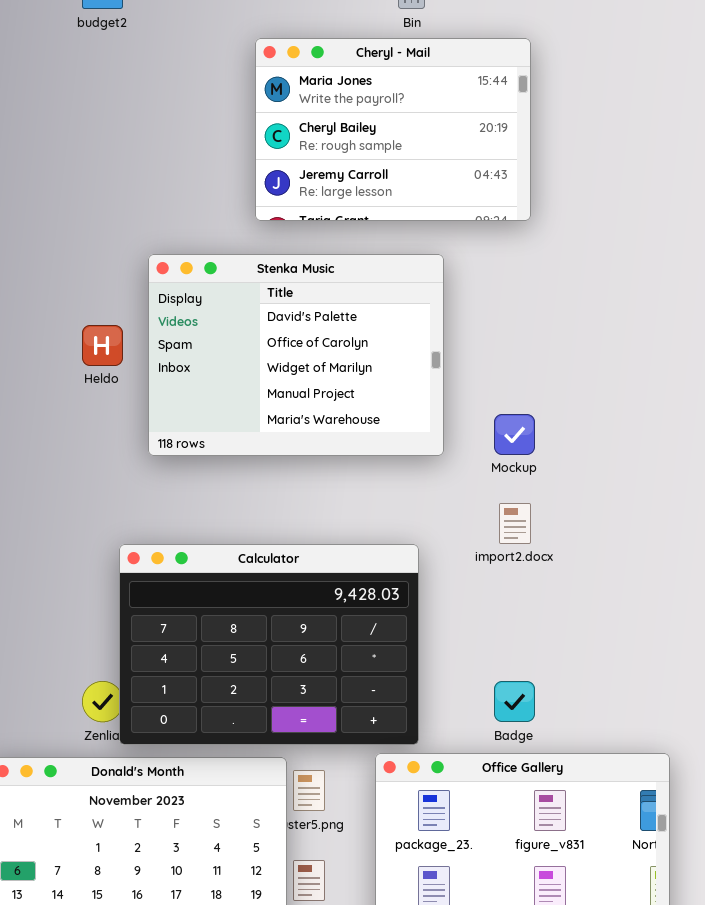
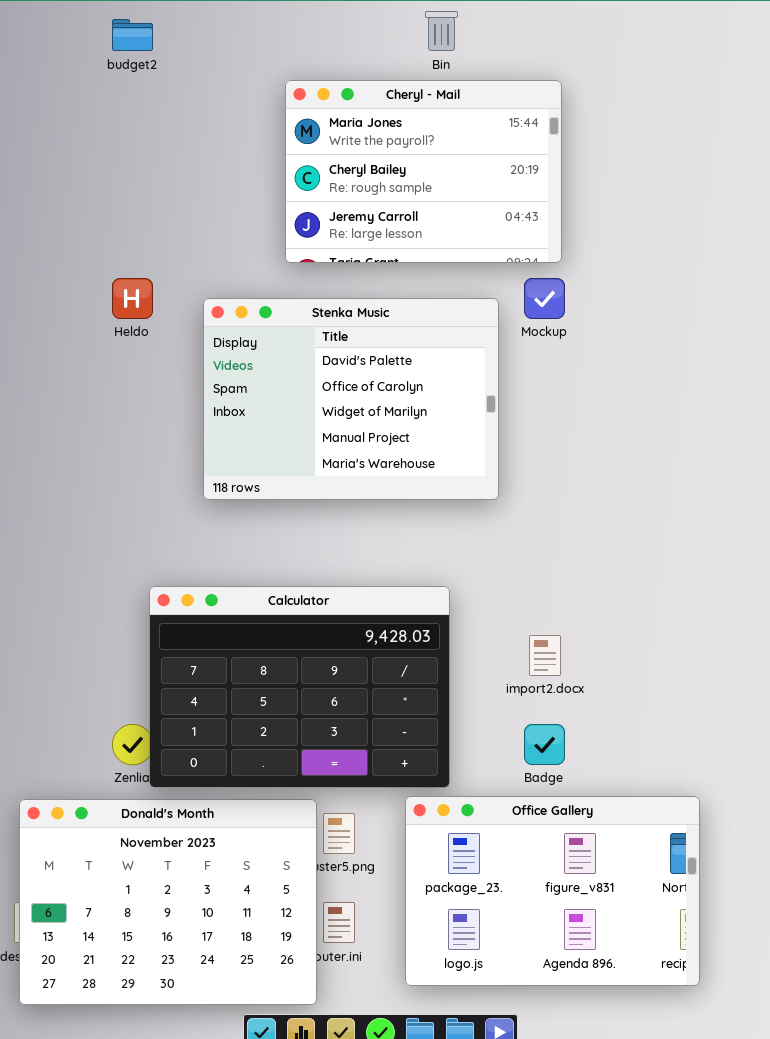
Stenka Music: [148,254,444,456] -> [203,298,499,500], moved
Heldo: [82,325,123,366] -> [112,278,153,319], moved
Mockup: [494,414,535,455] -> [524,278,565,319], moved
import2.docx: [499,503,531,544] -> [529,635,561,676], moved

